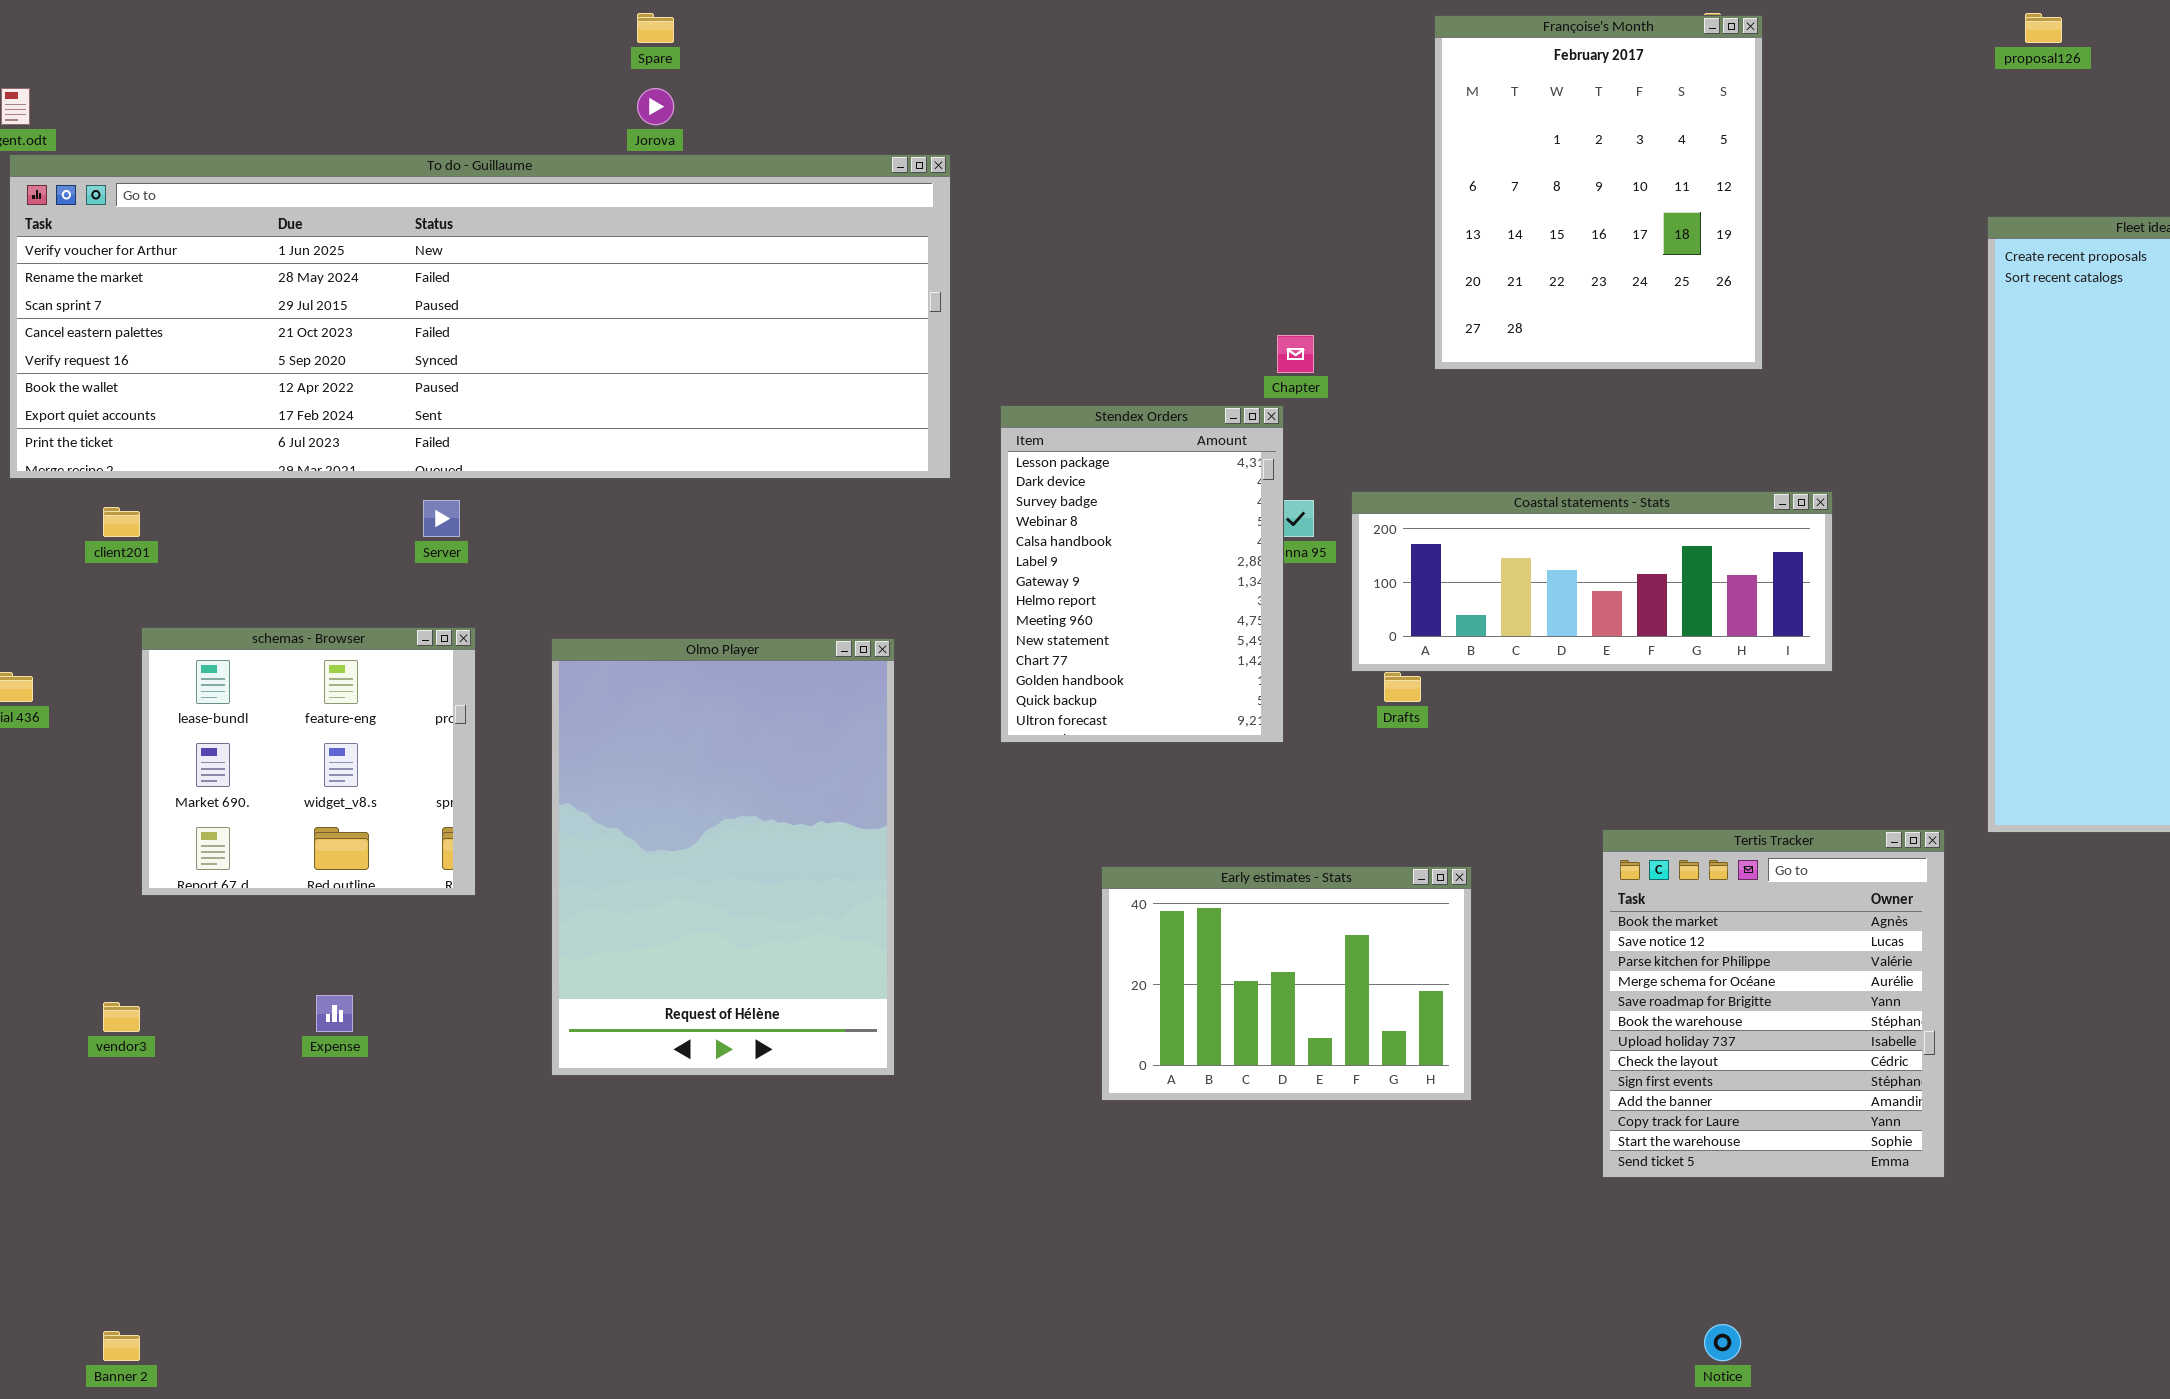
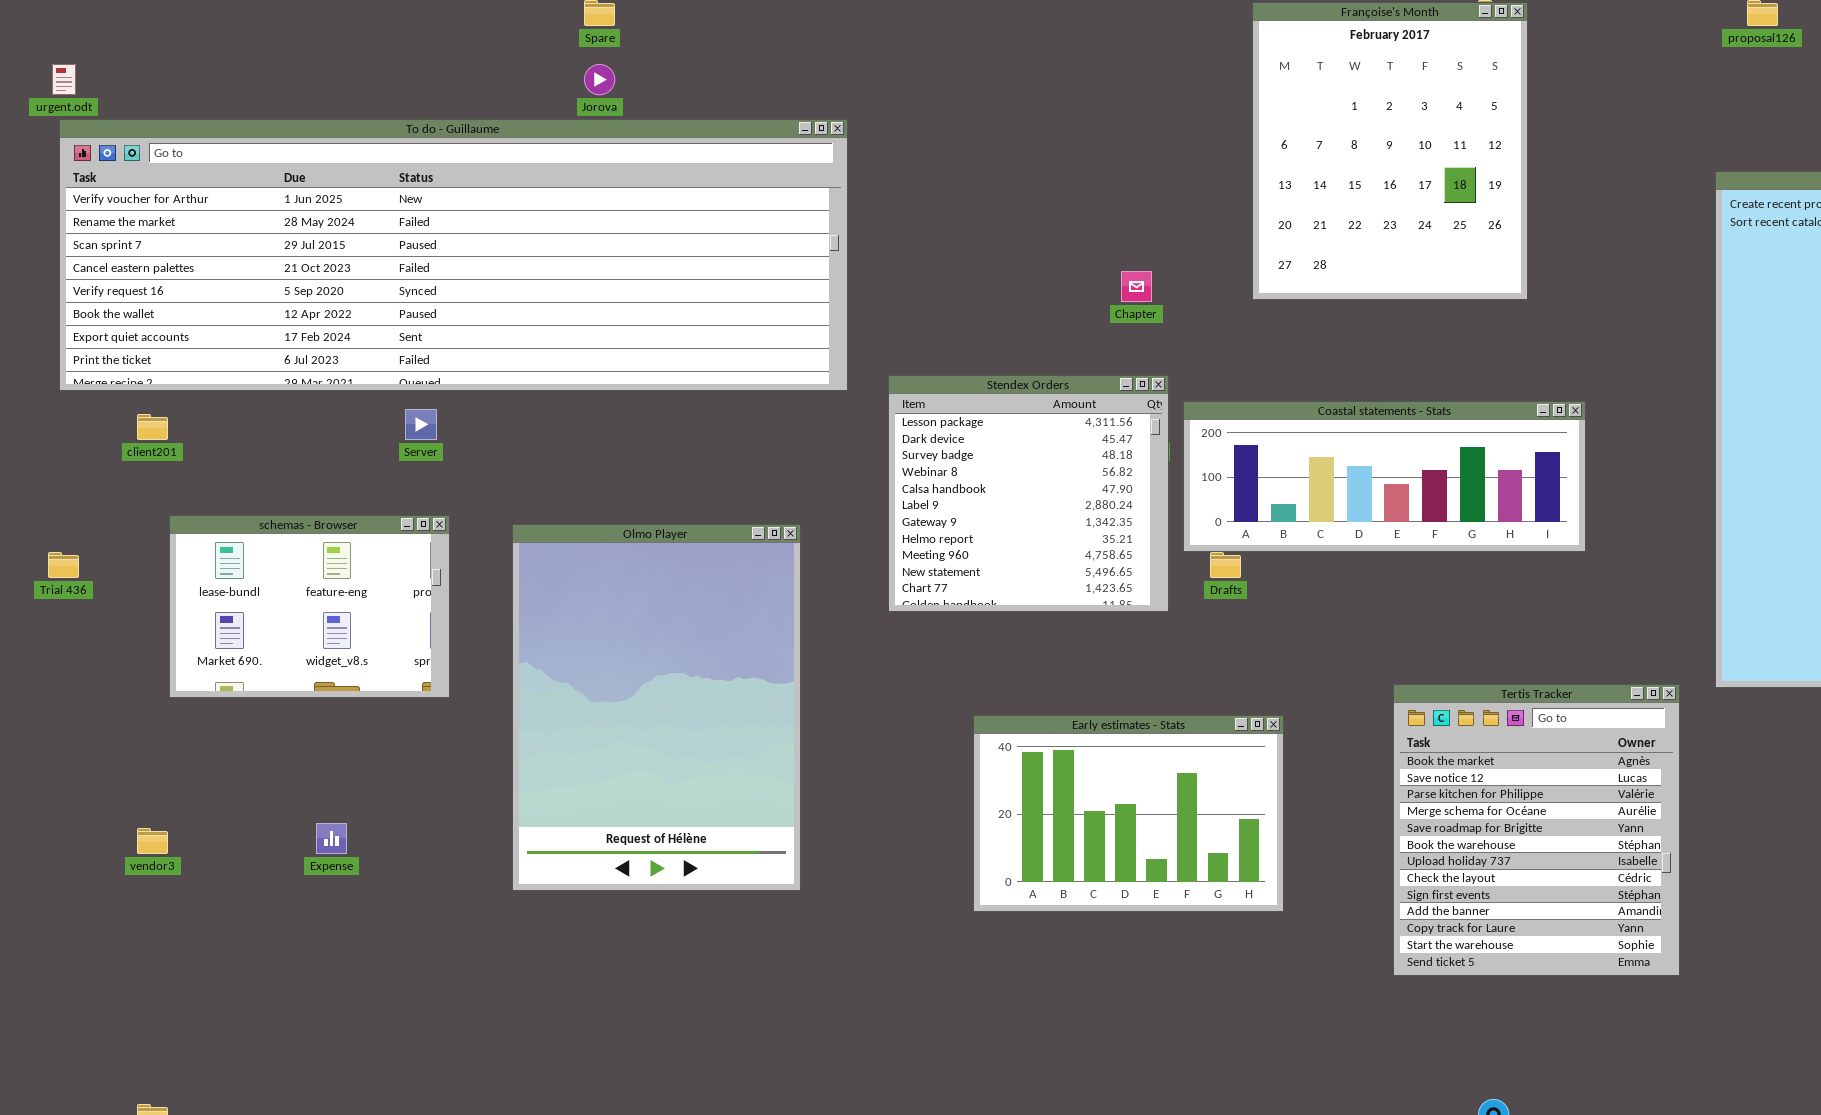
Stendex Orders: [1000,405,1284,743] -> [888,375,1169,612], resized
schemas - Browser: [141,627,476,896] -> [169,515,450,698], resized

